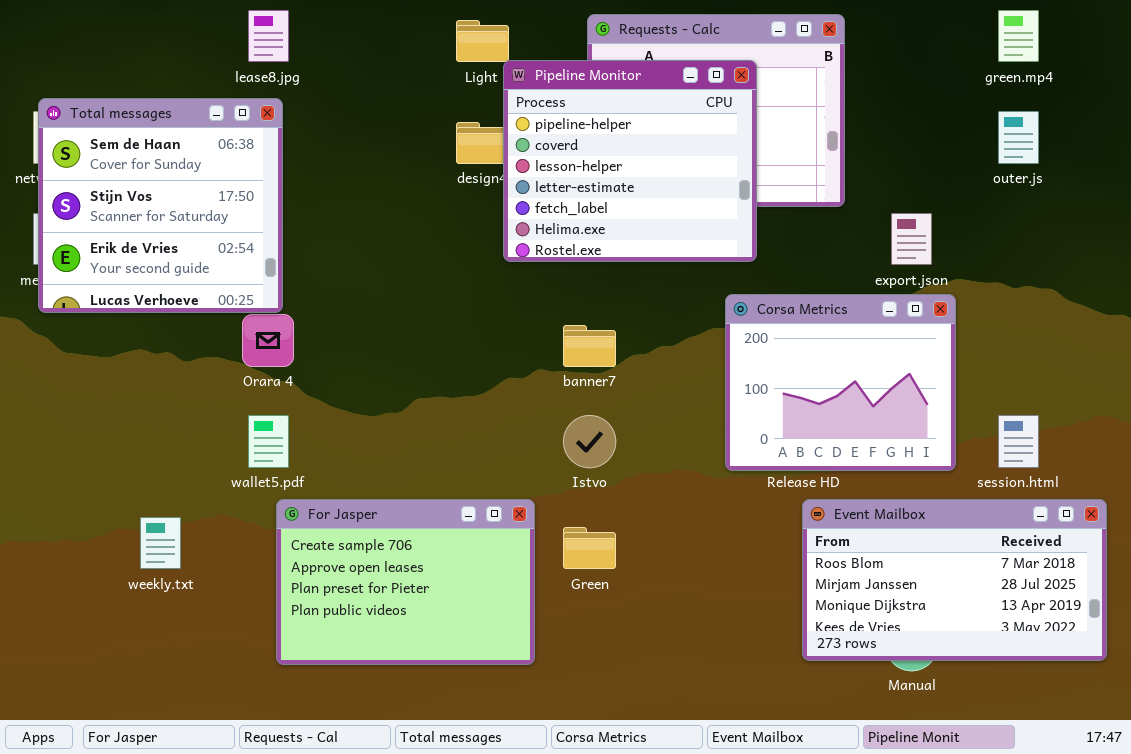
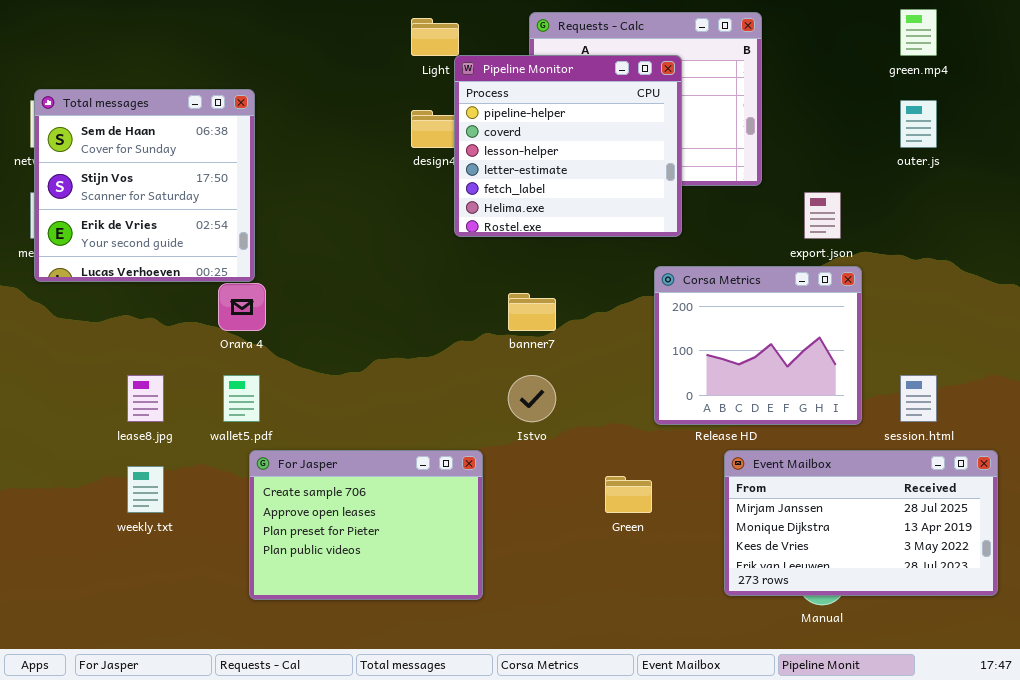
lease8.jpg: [248,10,289,62] -> [127,375,164,422], moved
Event Mailbox: [802,499,1107,661] -> [724,450,998,596], scrolled down 1 row
Green: [563,527,616,569] -> [605,476,652,513], moved

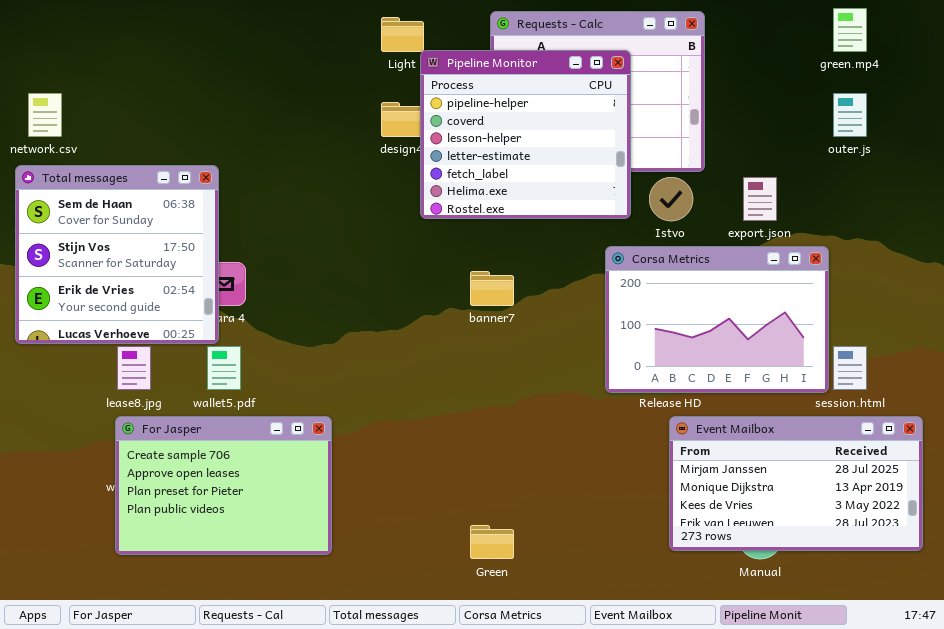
Total messages: [34,89,255,282] -> [15,165,219,344], moved
Corsa Metrics: [654,266,862,425] -> [605,246,829,393], resized
Istvo: [508,375,556,422] -> [649,177,693,221], moved
For Jasper: [249,450,483,600] -> [115,416,332,555], moved
Green: [605,476,652,513] -> [470,525,514,559], moved

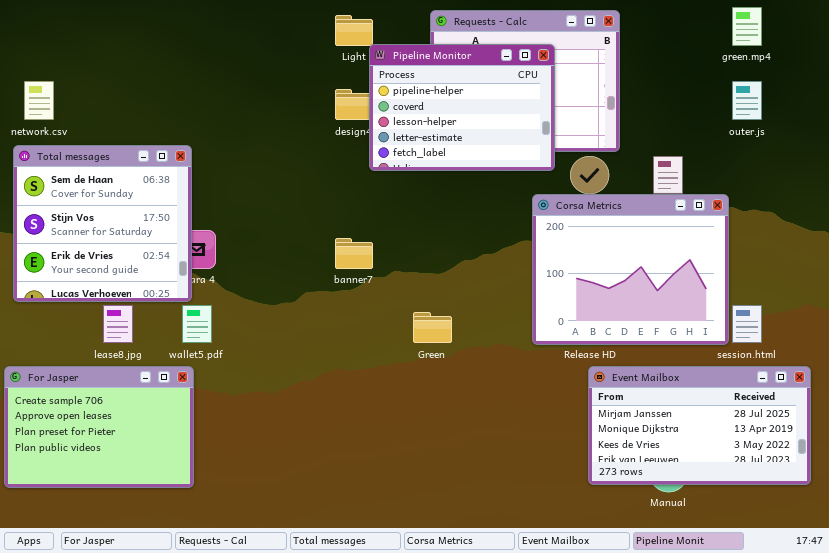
Pipeline Monitor: [420,50,631,219] -> [369,44,555,171], resized
Corsa Metrics: [605,246,829,393] -> [532,194,729,345], resized
banner7: [470,271,514,306] -> [335,238,373,269], moved
For Jasper: [115,416,332,555] -> [4,366,194,488], moved
Green: [470,525,514,559] -> [413,312,452,343], moved

